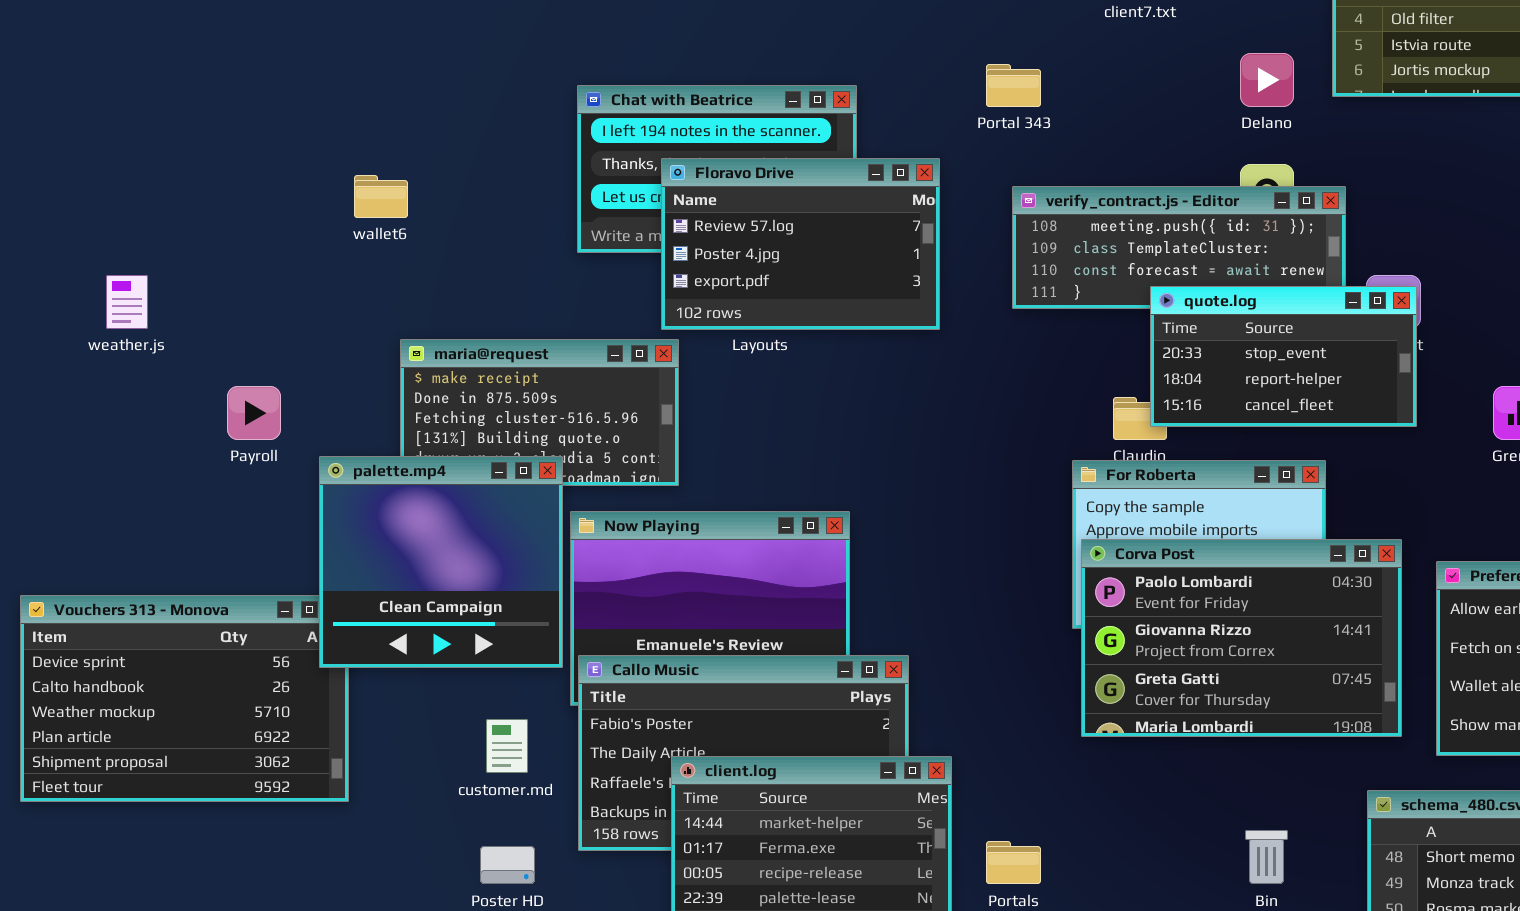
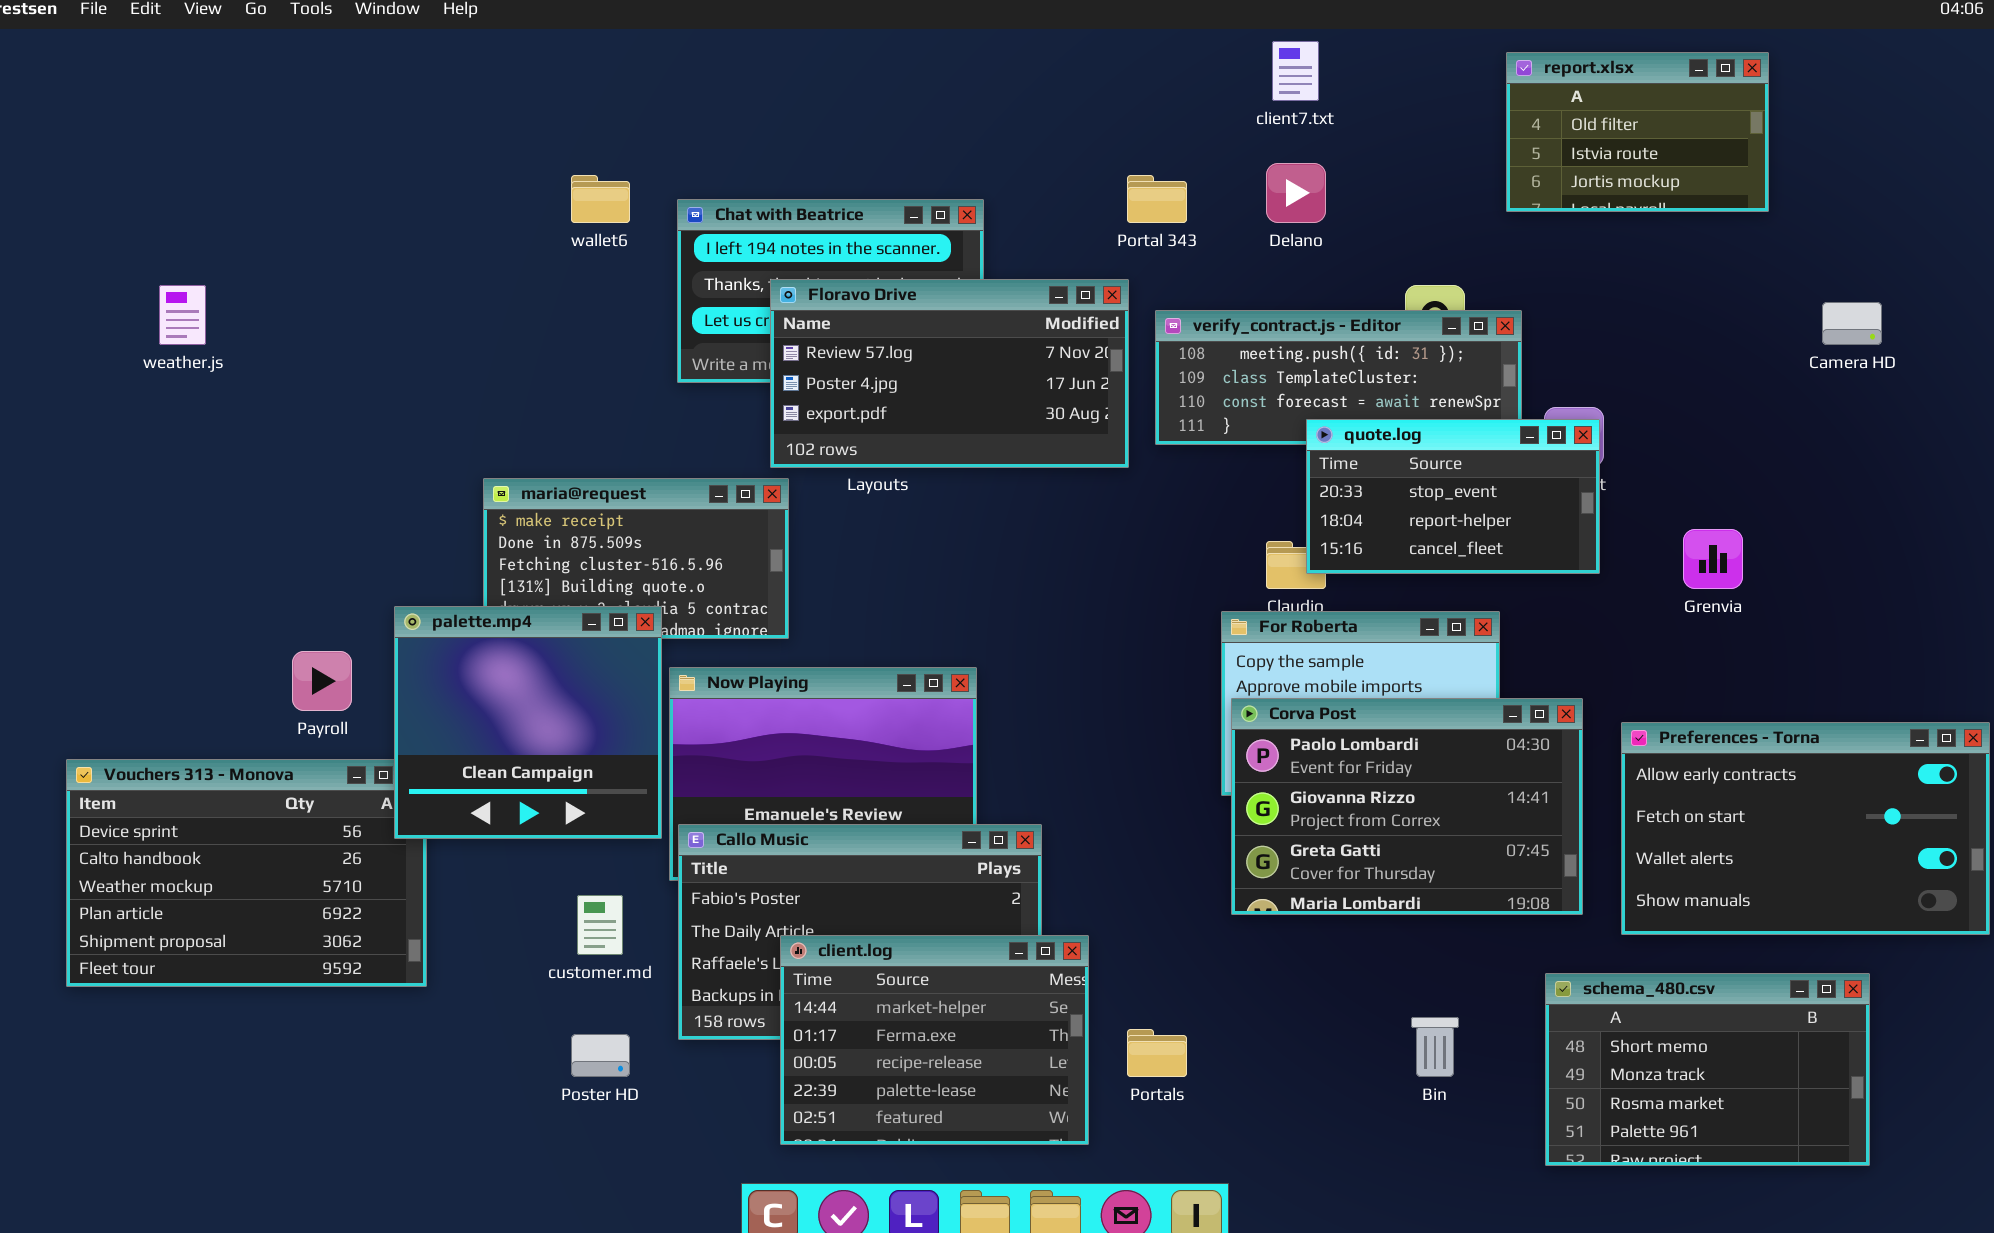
Delano: [1240,53,1294,107] -> [1266,163,1326,223], moved
Floravo Drive: [661,158,940,330] -> [770,279,1129,468], resized
wallet6: [354,175,408,218] -> [571,175,630,223], moved
weather.js: [106,275,148,329] -> [159,285,206,345], moved
Payroll: [227,386,281,440] -> [292,651,352,711], moved

